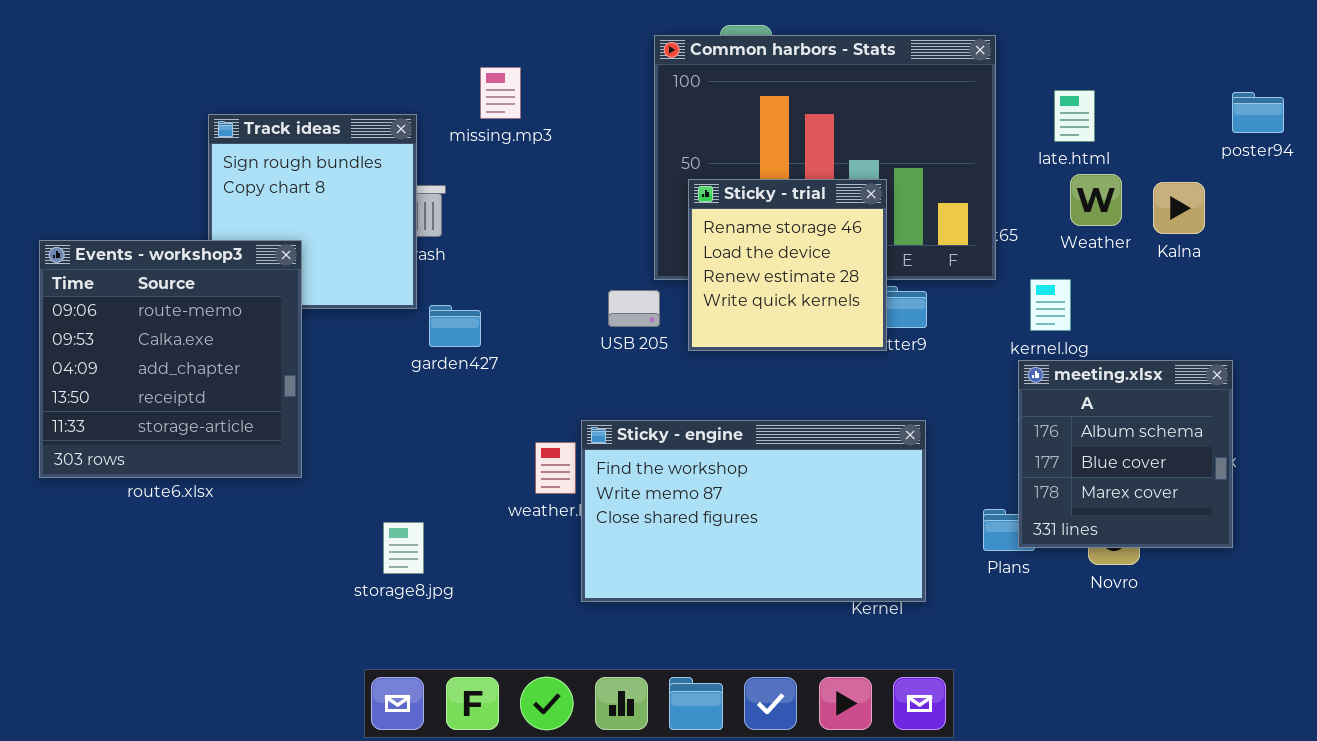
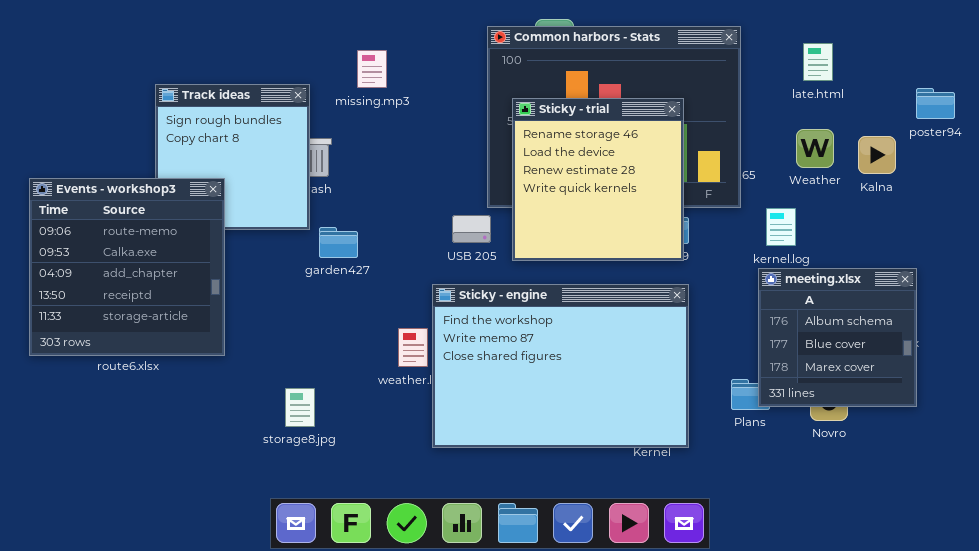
late.html: [1054,90,1095,142] -> [803,43,833,81], moved
poster94: [1232,92,1284,133] -> [916,88,955,119], moved
Sticky - trial: [688,179,887,351] -> [512,98,684,261], resized
Sticky - engine: [581,420,926,602] -> [432,284,689,448], resized

